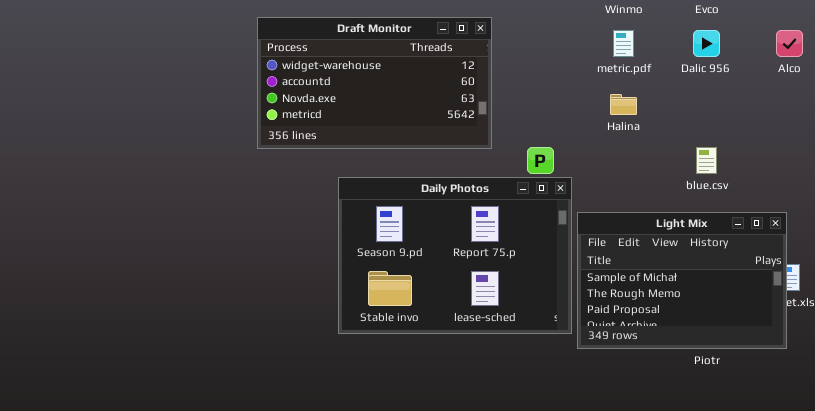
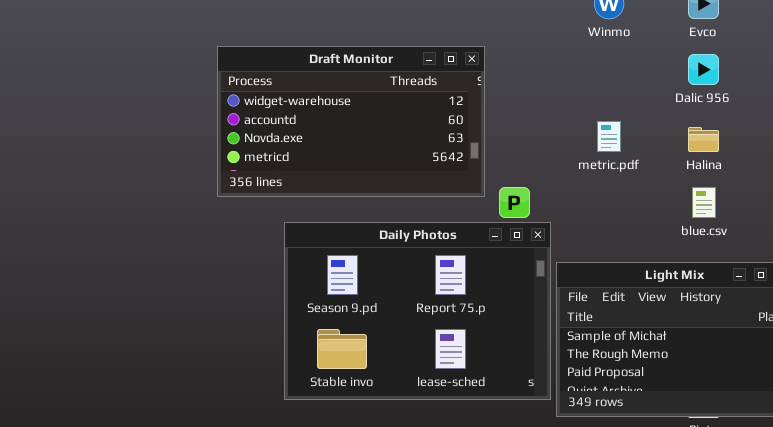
Draft Monitor: [257,17,492,149] -> [217,46,485,197], moved
metric.pdf: [613,30,634,57] -> [597,121,621,152], moved
Halina: [610,94,637,115] -> [688,127,719,152], moved

